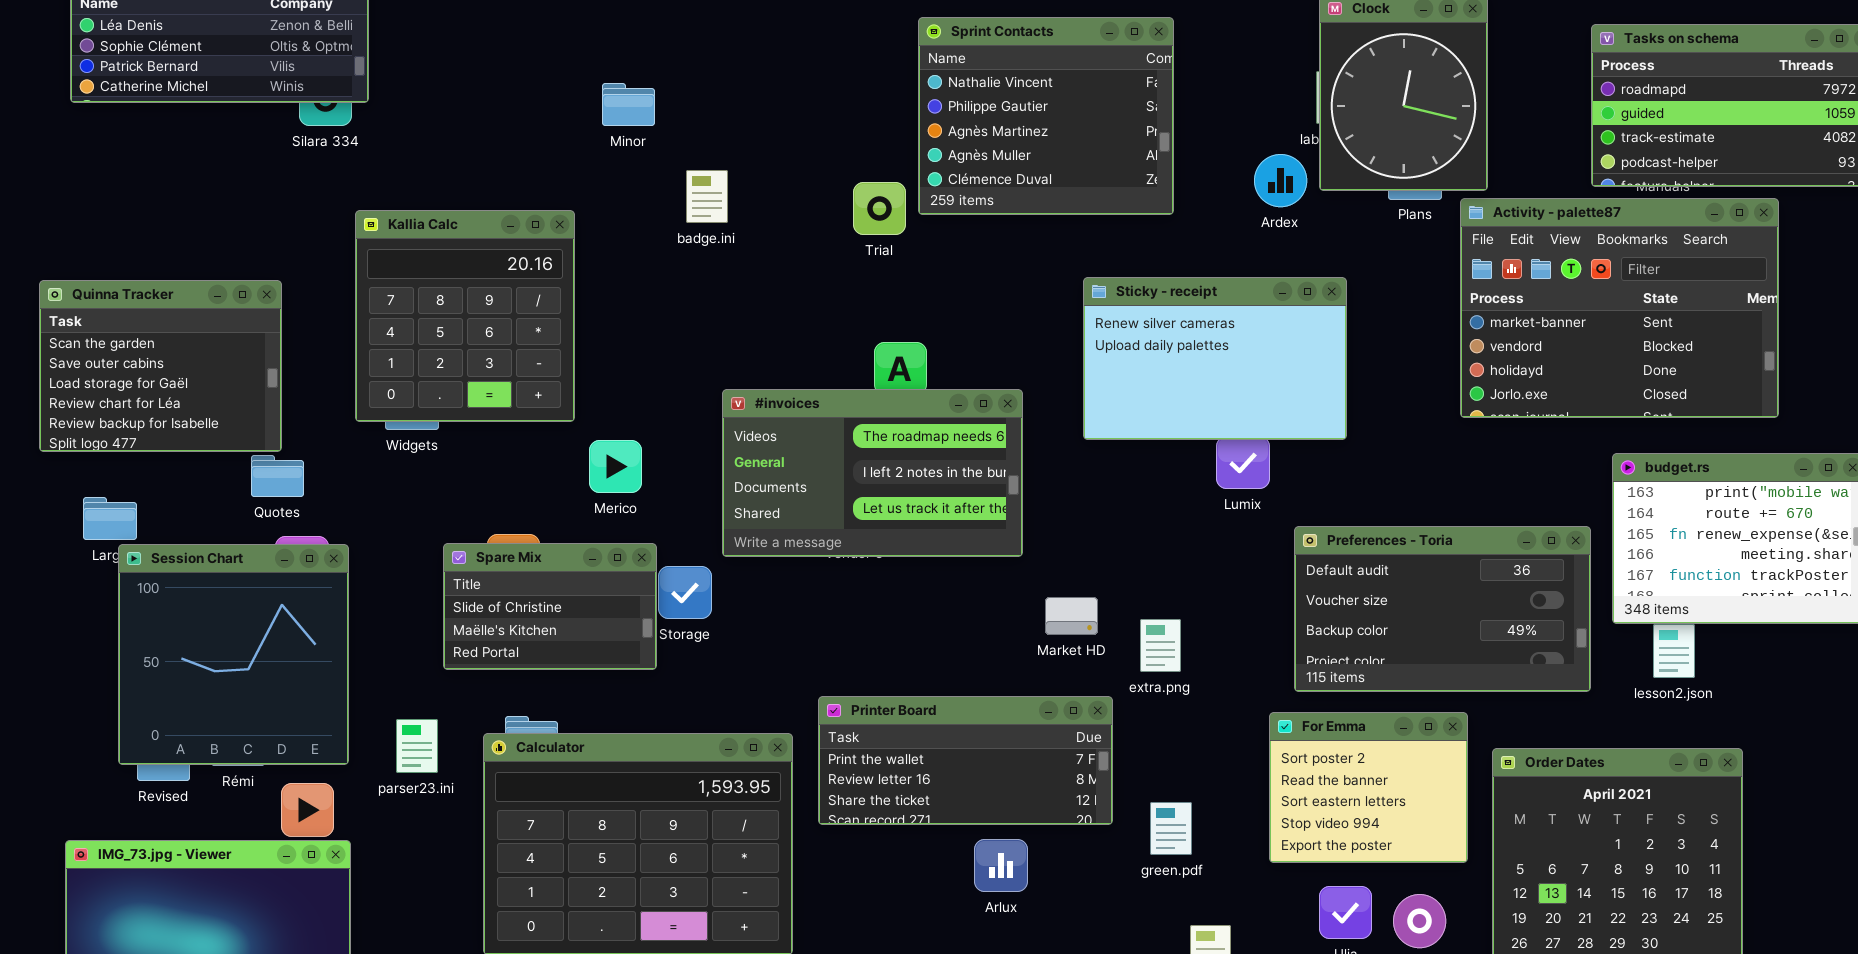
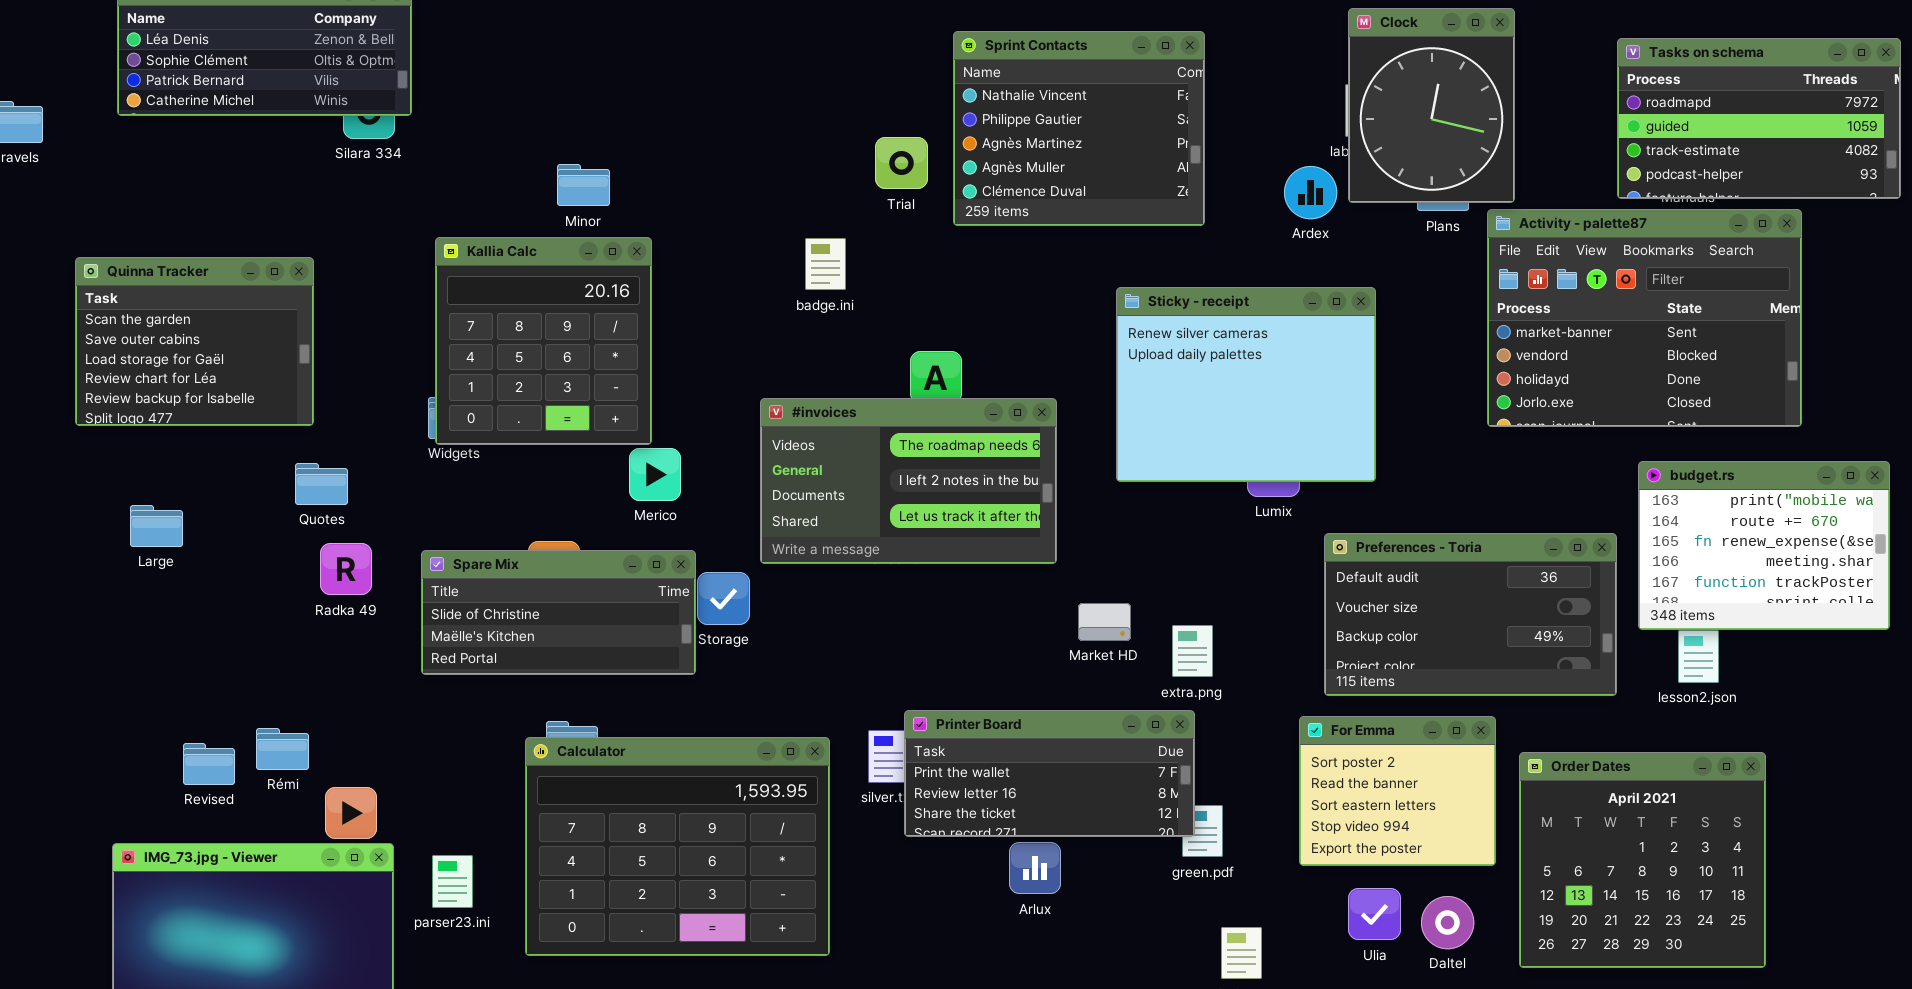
Minor: [602,83,655,126] -> [557,164,610,206], moved
badge.ini: [686,170,728,223] -> [805,238,846,290], moved
Trial: [853,182,906,235] -> [875,137,928,189], moved
Kallia Calc: [355,210,575,422] -> [435,237,652,445], moved
Sticky - receipt: [1083,277,1347,440] -> [1116,287,1376,482], resized
Quinna Tracker: [39,280,282,452] -> [75,257,314,426], moved
Spare Mix: [443,543,657,670] -> [421,550,696,675], resized
Session Chart: [118,544,349,765] -> none, closed
Printer Board: [818,696,1113,825] -> [904,710,1195,837], moved
parser23.ini: [396,719,438,773] -> [432,855,473,908], moved

